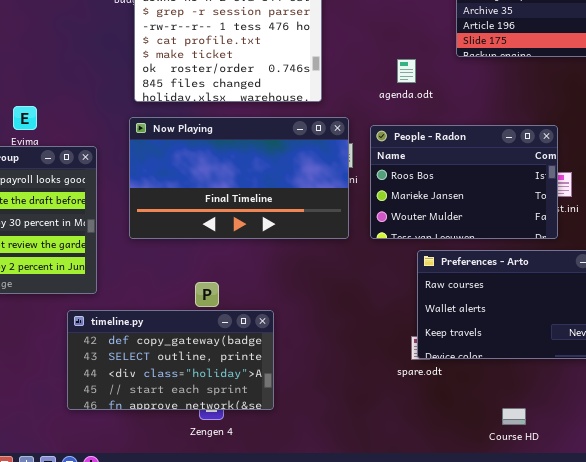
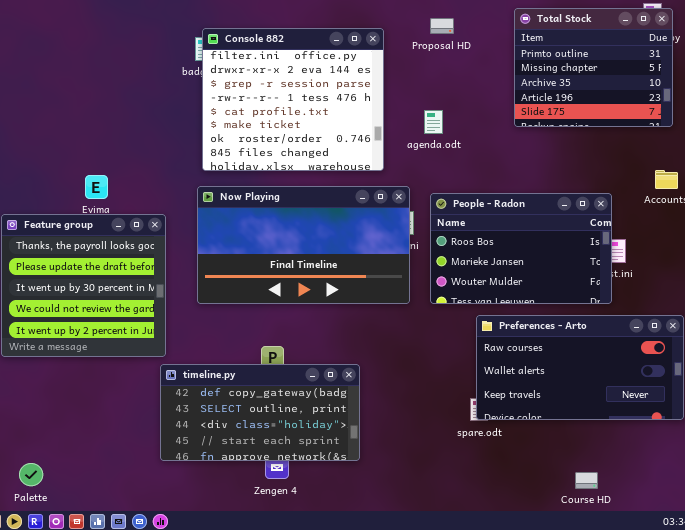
agenda.odt: [397,59,416,83] -> [424,110,443,134], moved
timeline.py: [67,310,274,410] -> [160,364,360,461], moved
Course HD: [502,408,526,425] -> [575,472,598,489], moved

